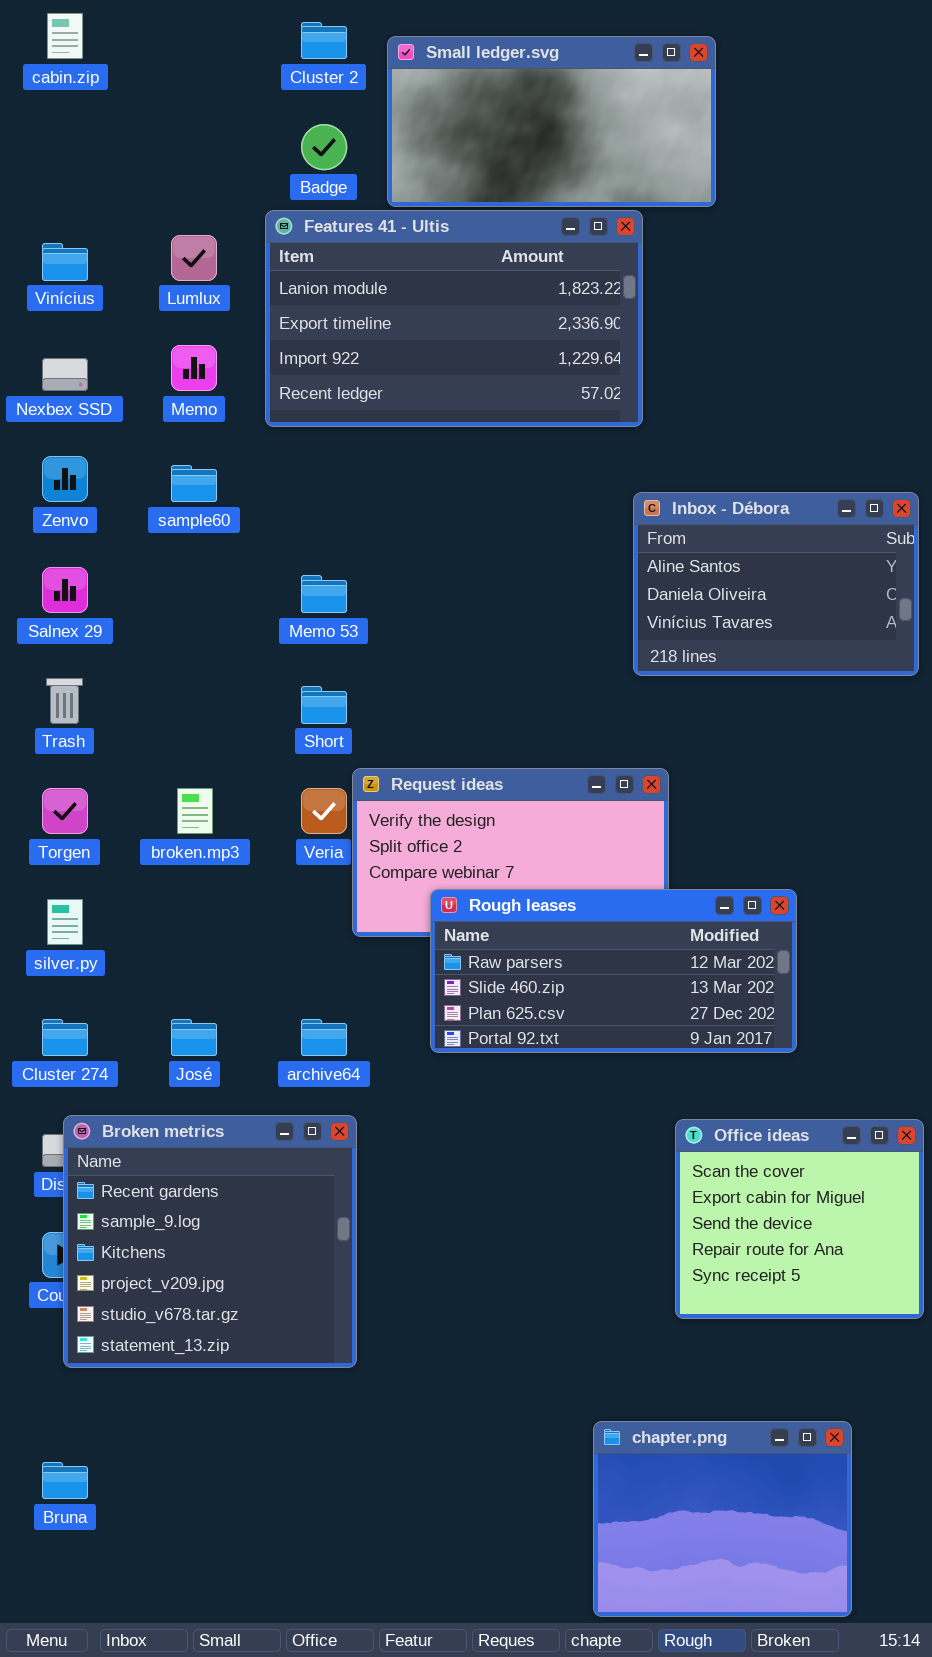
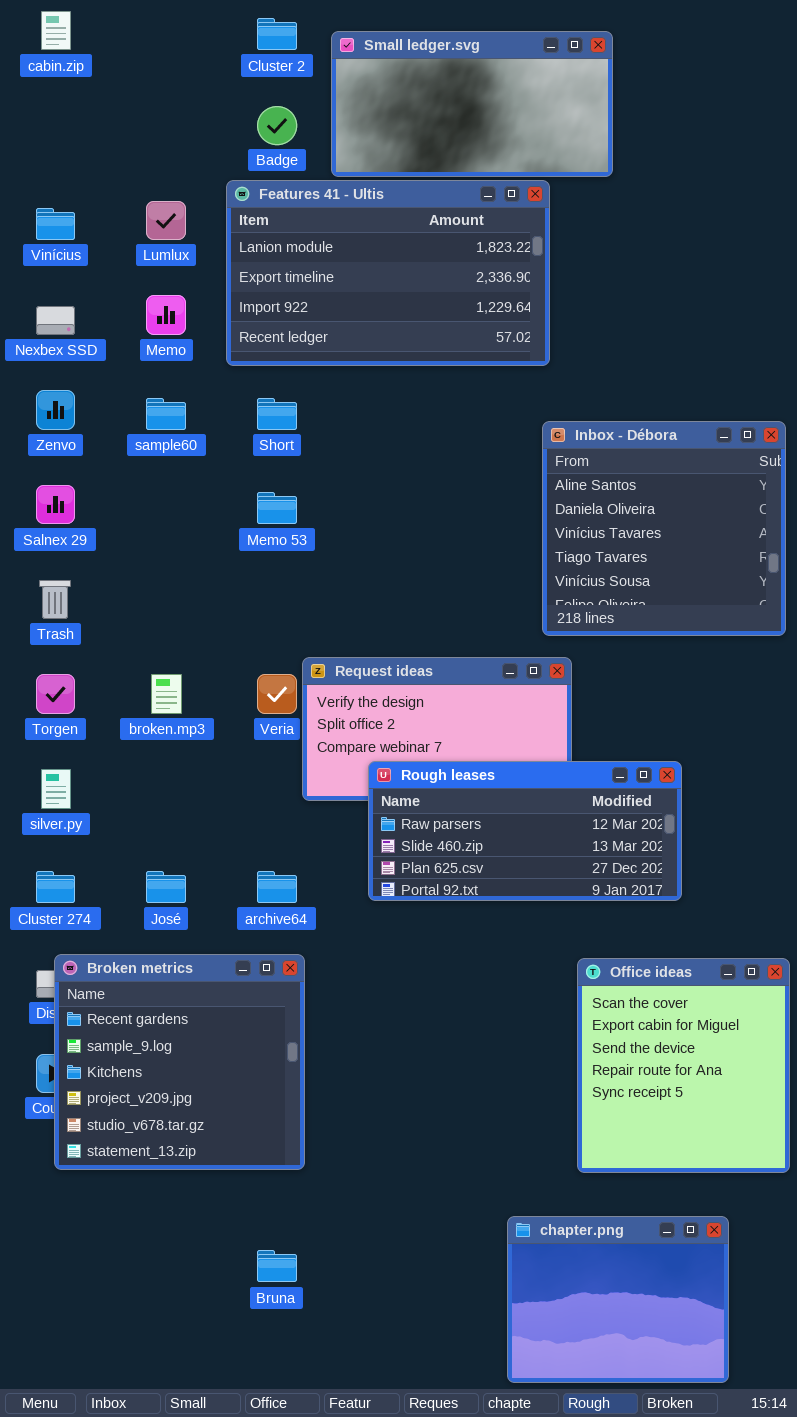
Inbox - Débora: [633,492,919,676] -> [542,421,786,636], resized
Short: [301,686,347,724] -> [257,398,297,430], moved
Office ideas: [675,1119,924,1319] -> [577,958,790,1173], resized
Bruna: [42,1462,88,1499] -> [257,1250,297,1282], moved

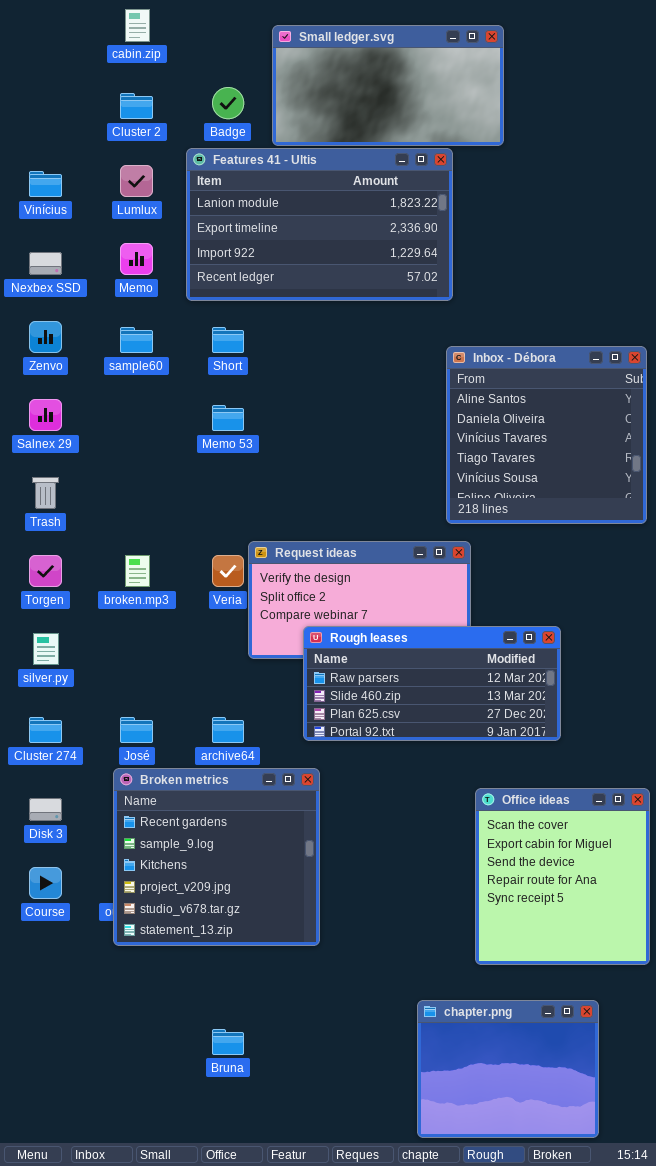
cabin.zip: [41,11,71,50] -> [125,9,150,42], moved
Cluster 2: [257,18,297,50] -> [120,93,153,119], moved
Broken metrics: [54,954,305,1170] -> [113,768,320,946], moved

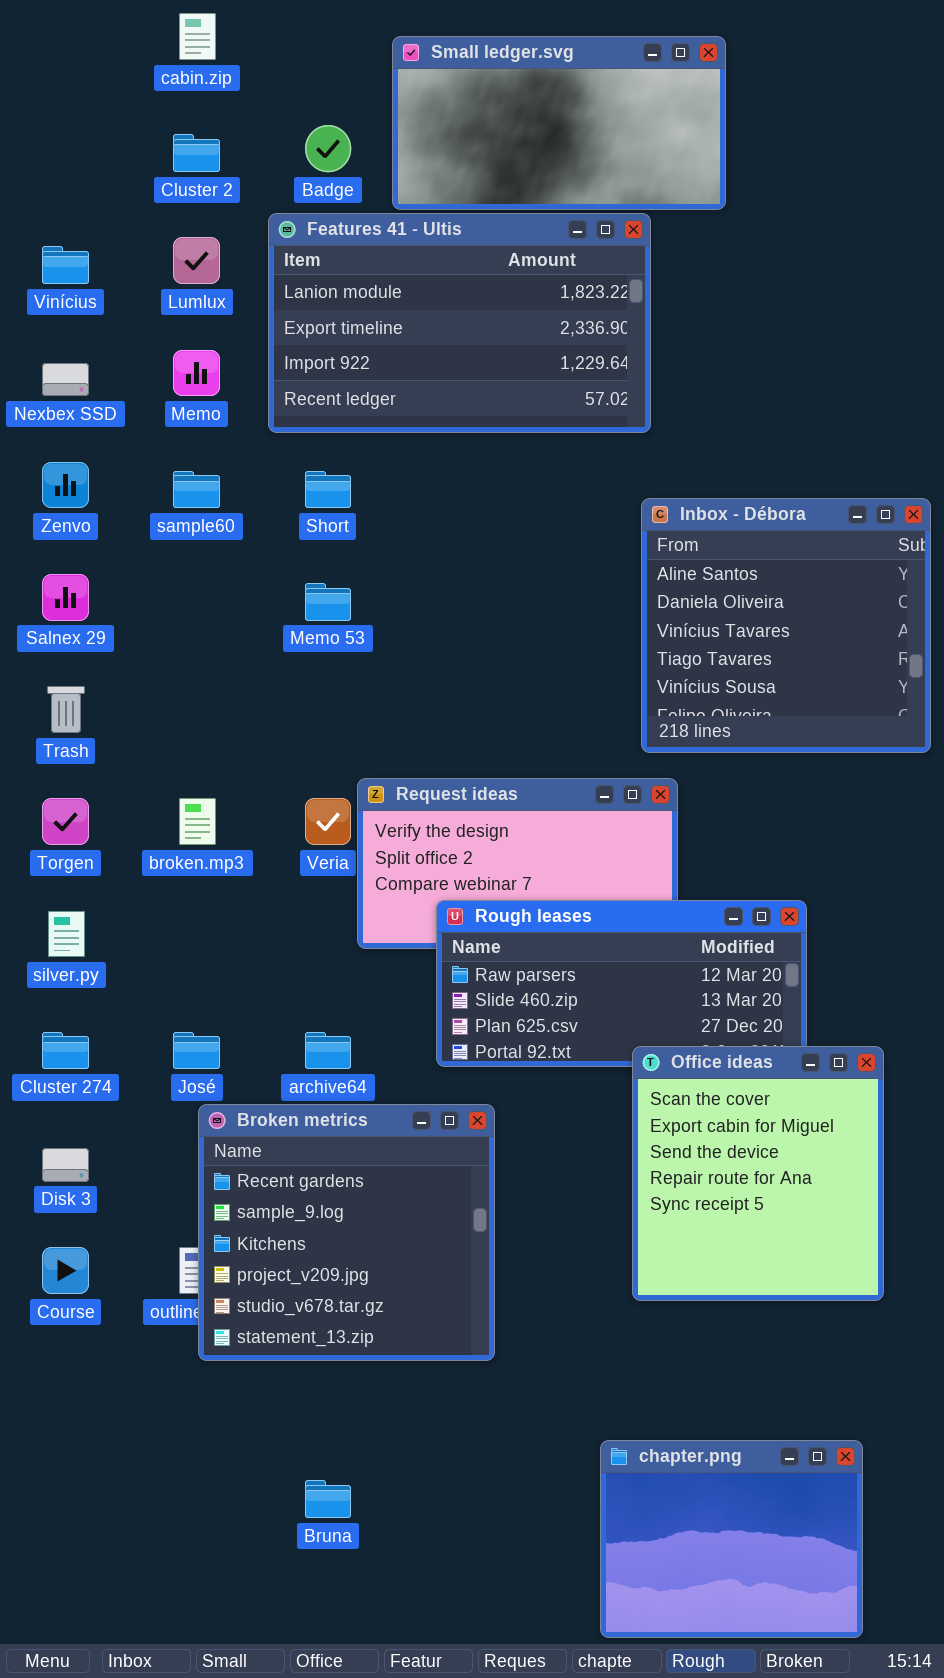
Broken metrics: [113,768,320,946] -> [198,1104,495,1361], moved
Office ideas: [475,788,650,965] -> [632,1046,884,1301], moved

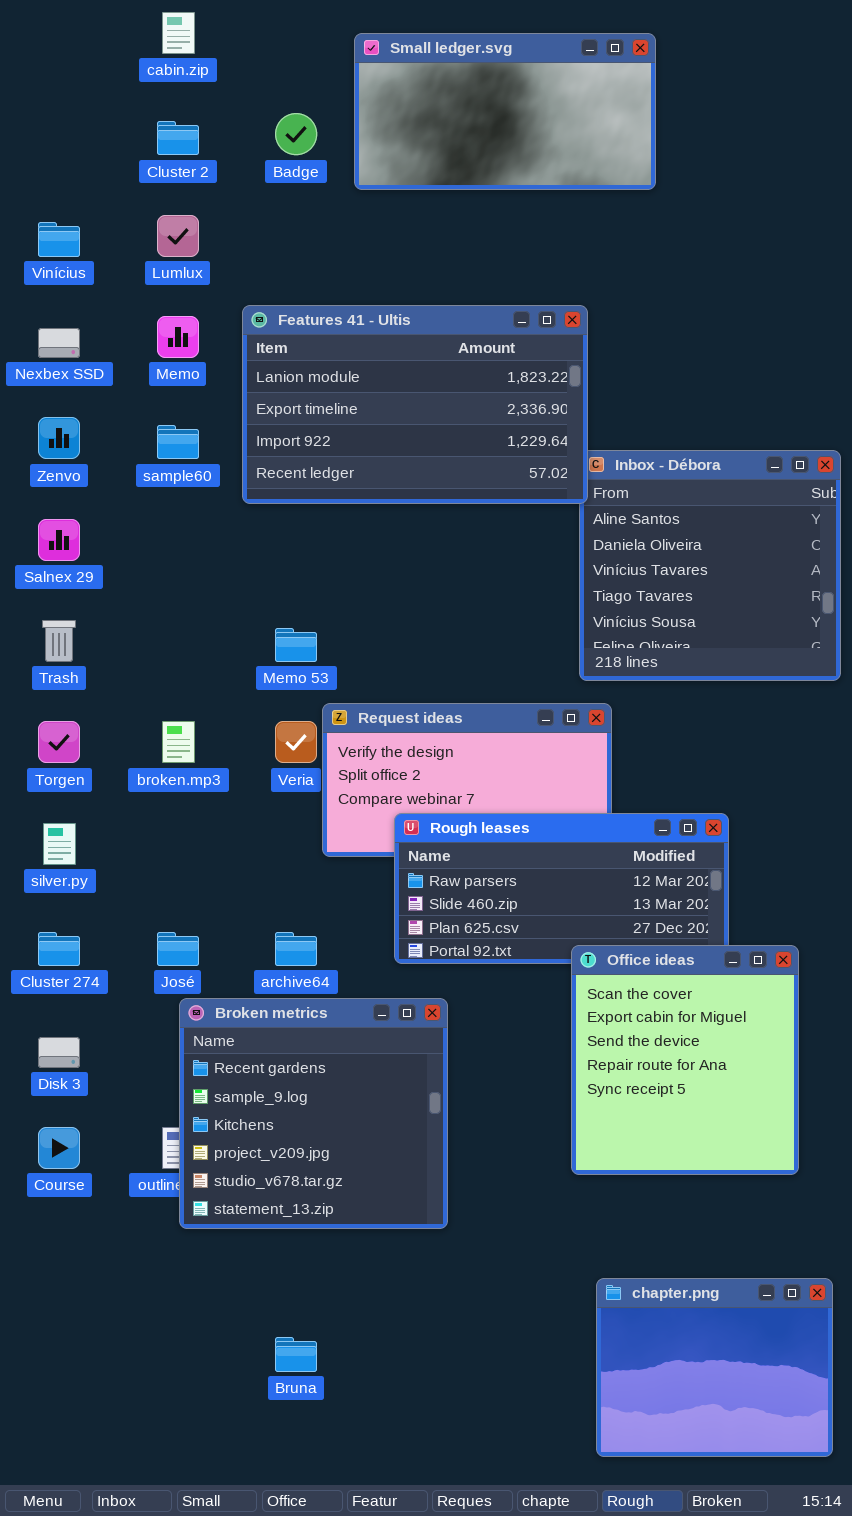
Features 41 - Ultis: [268,213,651,433] -> [242,305,588,504], moved
Memo 53: [305,583,351,621] -> [275,628,317,662], moved
chapter.png: [600,1440,863,1638] -> [596,1278,833,1457], moved

